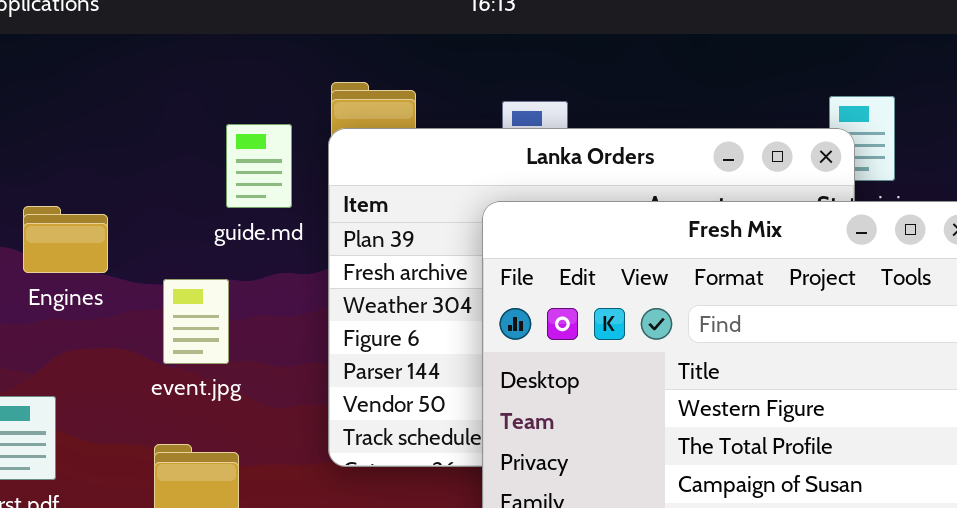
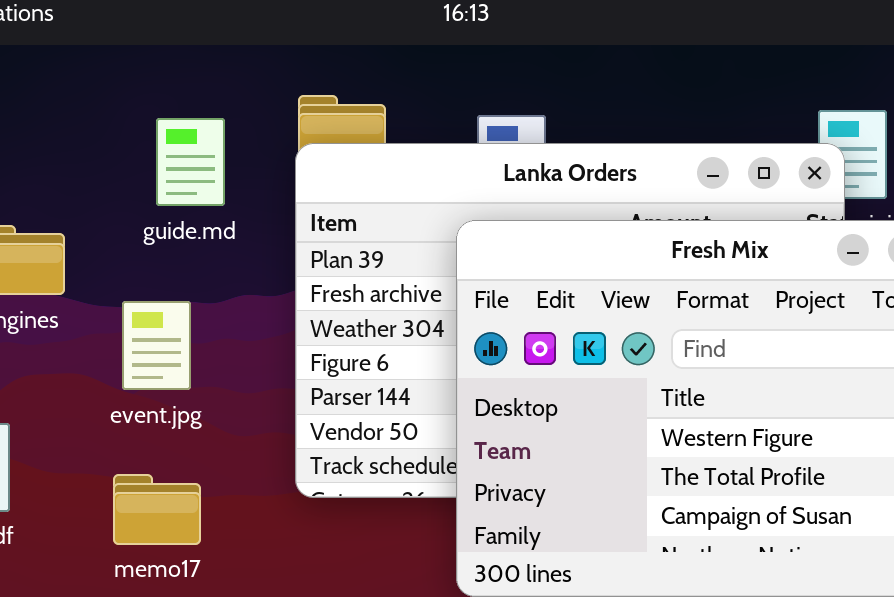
guide.md: [226,124,292,208] -> [156,118,225,206], moved

